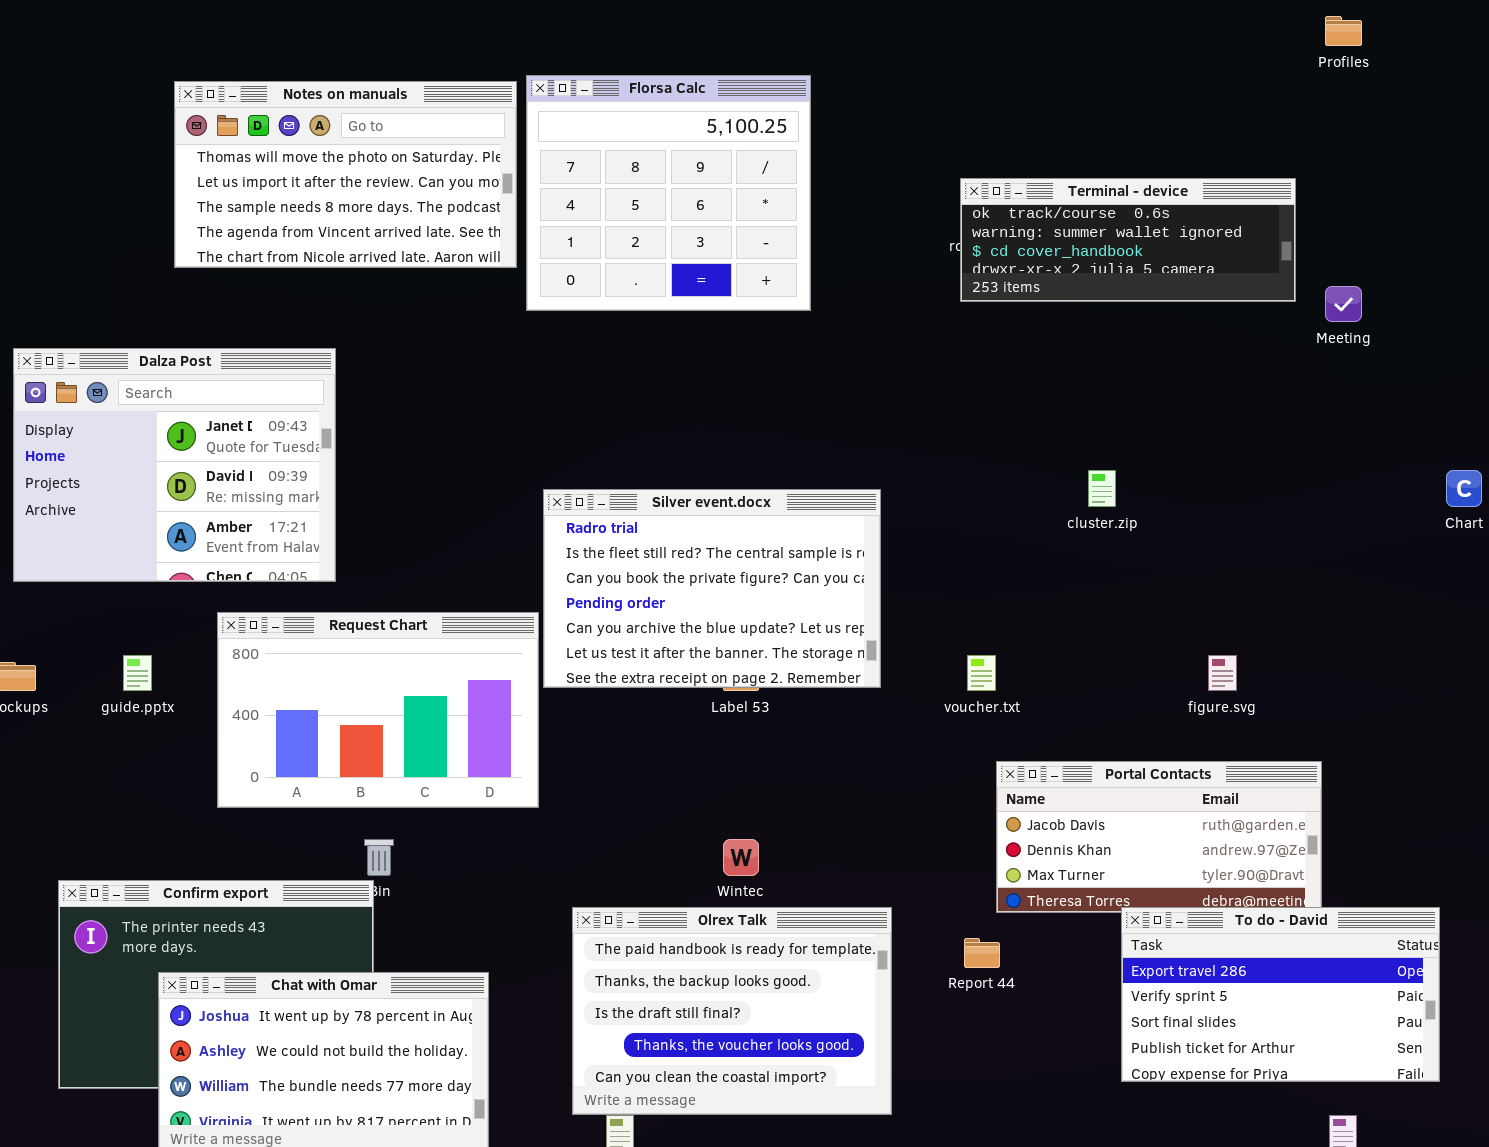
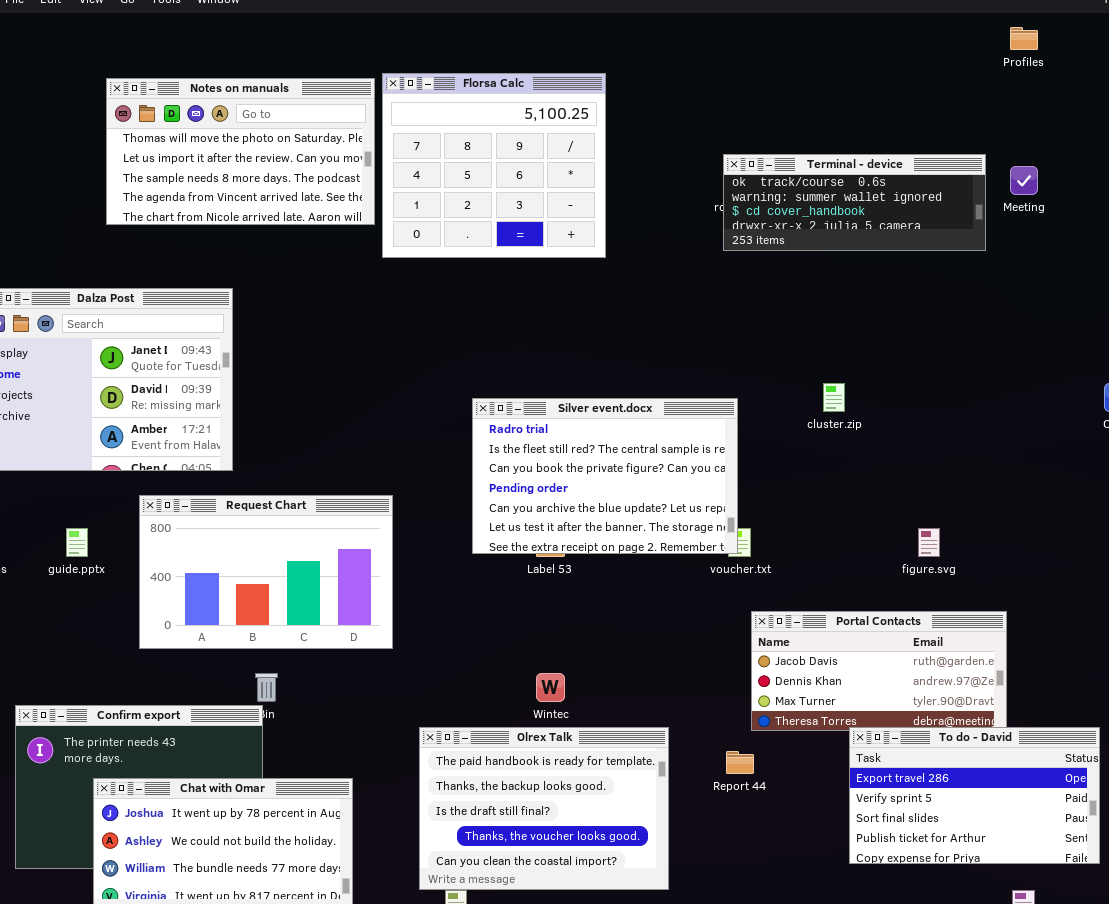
Meeting: [1325,286,1362,322] -> [1010,166,1038,195], moved
Silver event.docx: [543,489,881,688] -> [472,398,738,554], moved

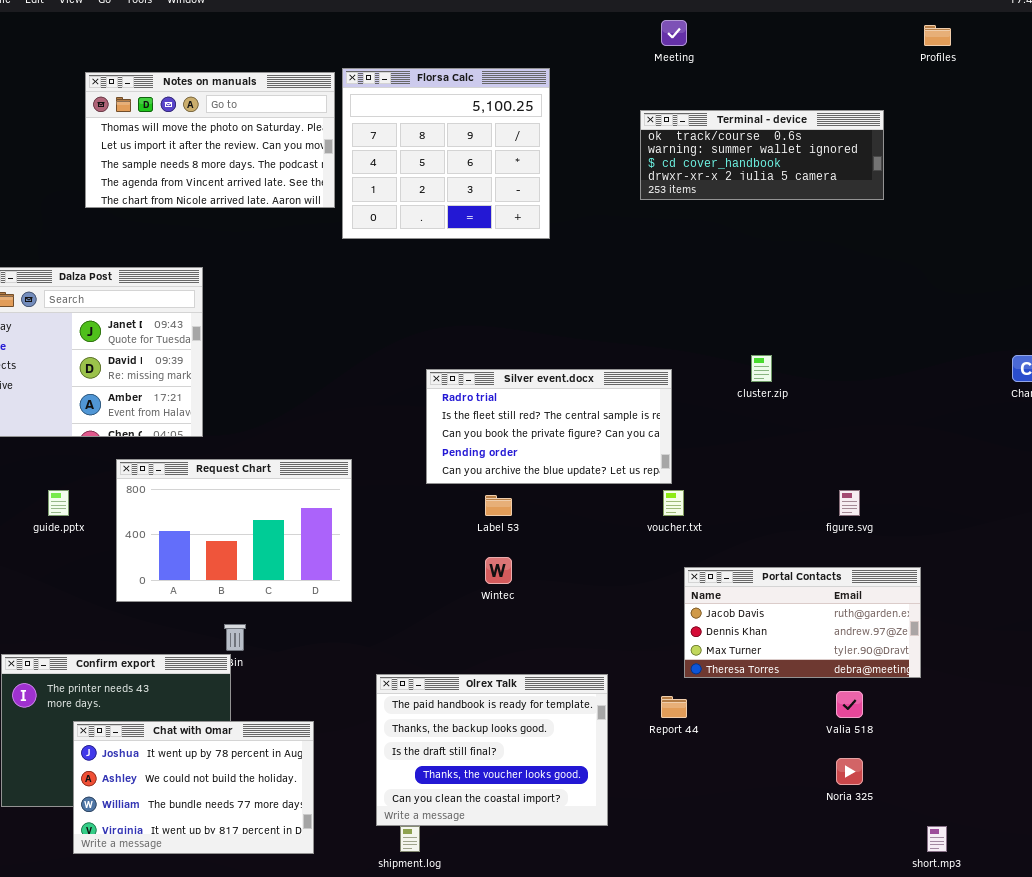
Terminal - device: [723,154,986,251] -> [640,110,884,200], moved
Meeting: [1010,166,1038,195] -> [661,20,687,46], moved
Silver event.docx: [472,398,738,554] -> [426,369,672,484], resized
Wintec: [536,673,565,702] -> [485,557,512,584], moved
To do - David: [849,727,1100,864] -> none, closed

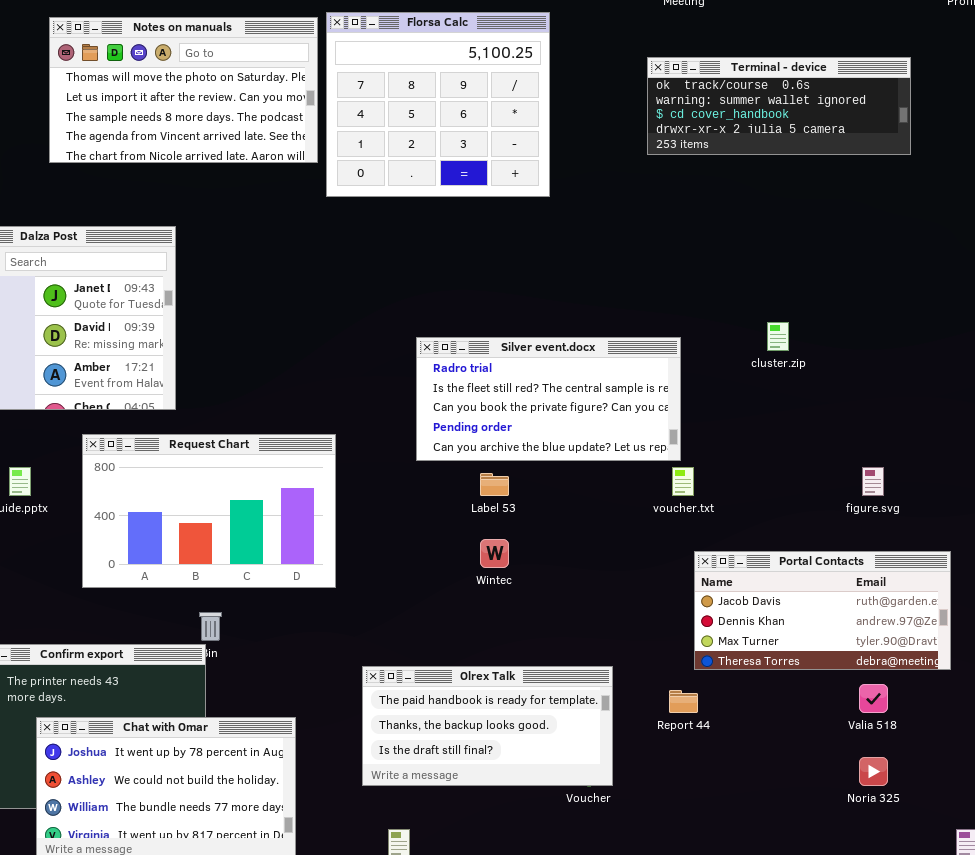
Olrex Talk: [376,674,608,826] -> [362,666,613,786], resized

